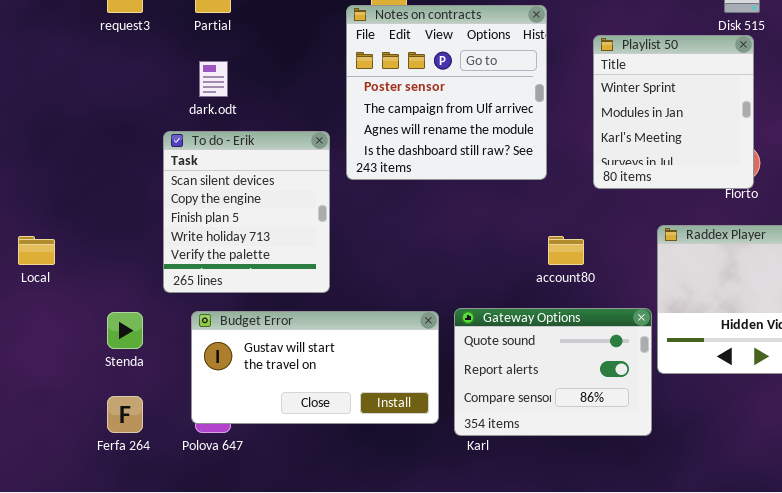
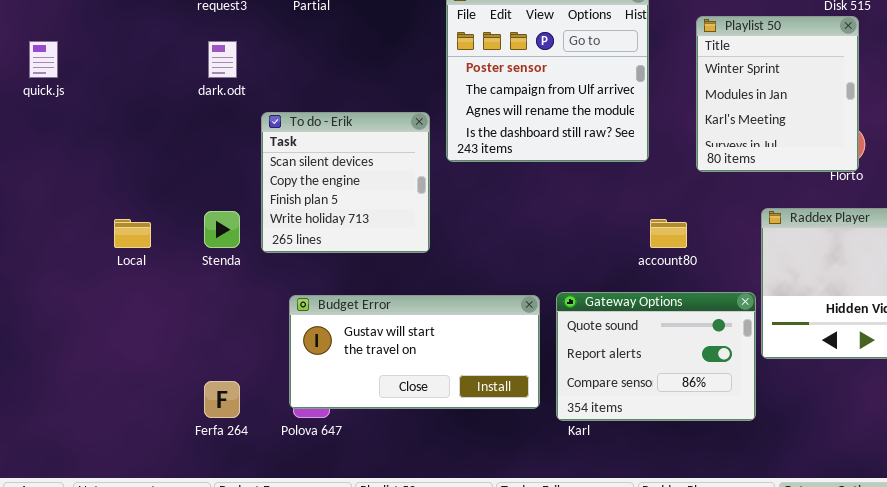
dark.odt: [199,61,228,97] -> [208,41,237,78], moved
To do - Erik: [163,131,330,293] -> [261,112,430,253], resized
Stenda: [107,312,143,349] -> [204,211,240,248], moved

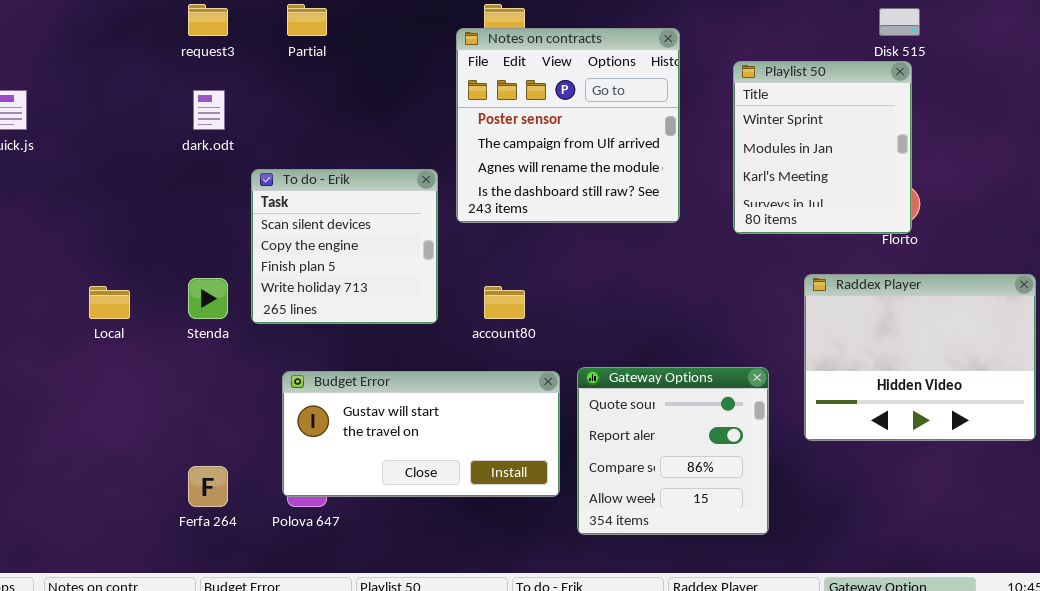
account80: [650,219,687,248] -> [484,286,525,319], moved
Gateway Options: [556,292,756,421] -> [577,367,769,535], resized

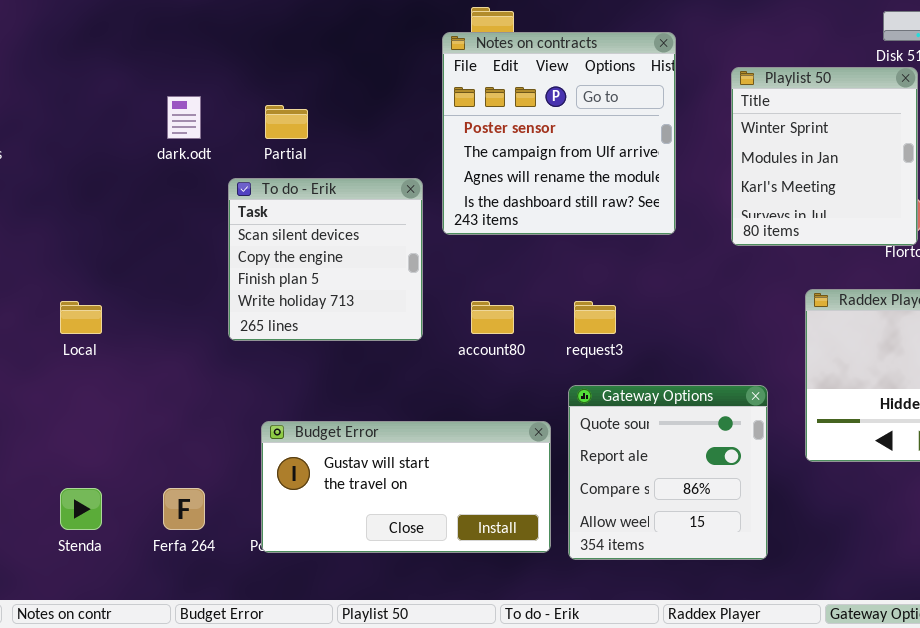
request3: [188,4,228,36] -> [574,301,616,334], moved
Partial: [287,4,327,36] -> [265,105,308,139], moved
Stenda: [188,278,228,319] -> [60,488,102,530], moved
Budget Error: [282,371,560,497] -> [261,421,551,553], moved

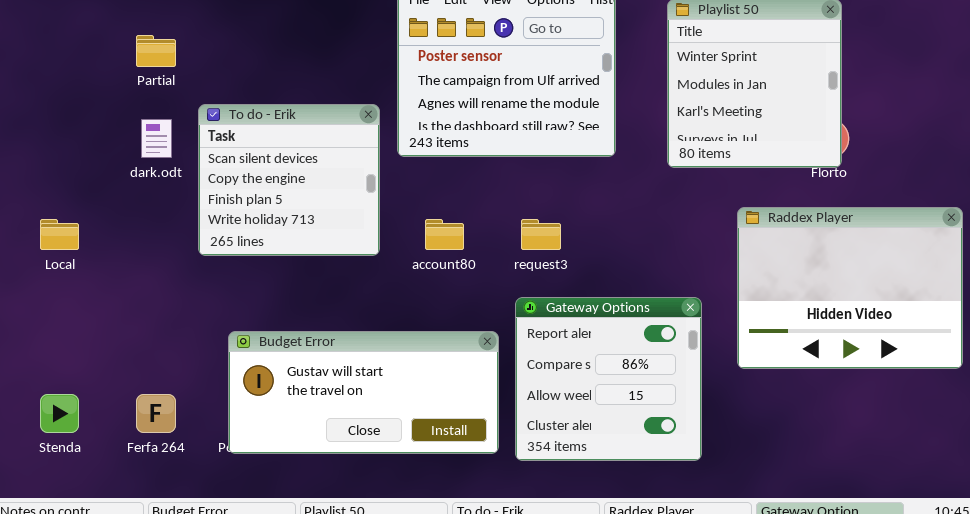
dark.odt: [167,96,201,139] -> [141,119,172,158], moved
Partial: [265,105,308,139] -> [136,35,176,67], moved
Gateway Options: [568,385,768,560] -> [515,297,702,461], scrolled down 1 row

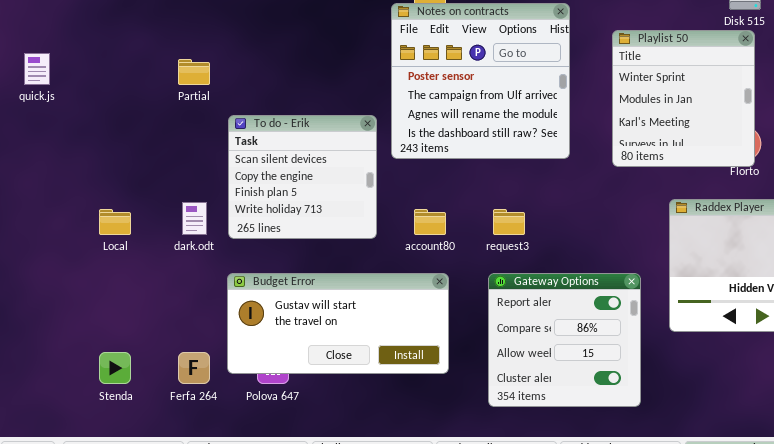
dark.odt: [141,119,172,158] -> [182,202,207,235], moved
Budget Error: [228,331,499,454] -> [227,273,449,374], moved

